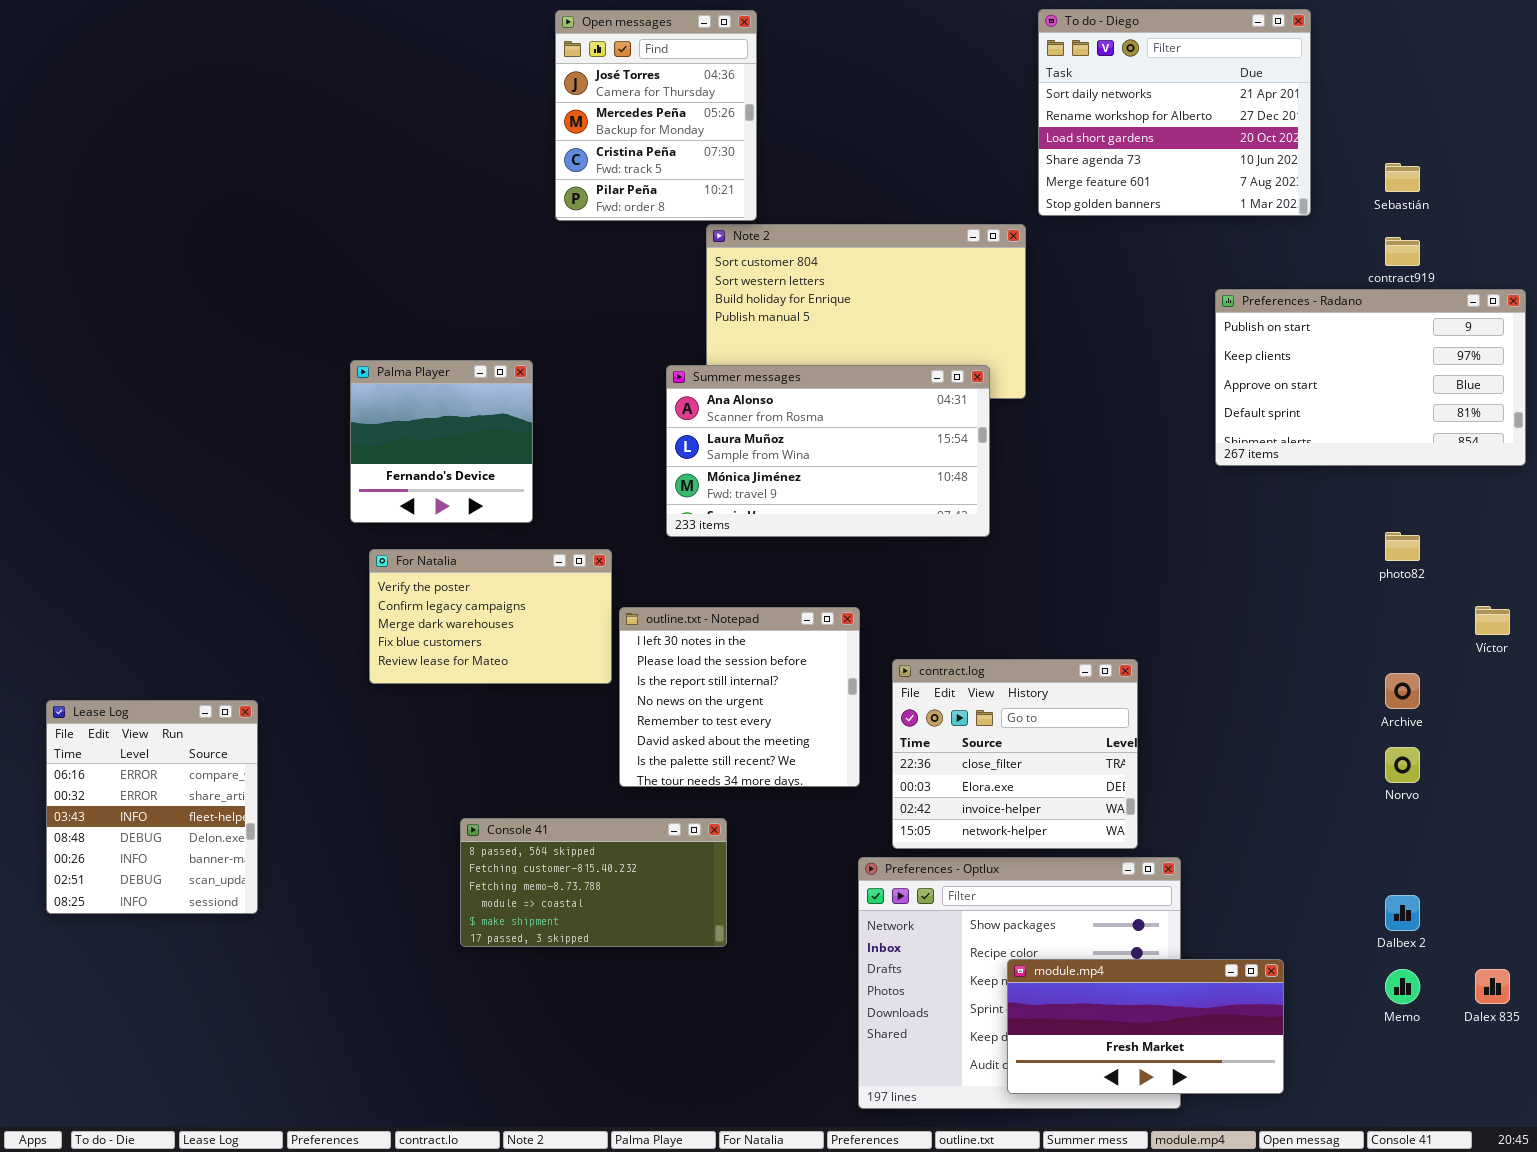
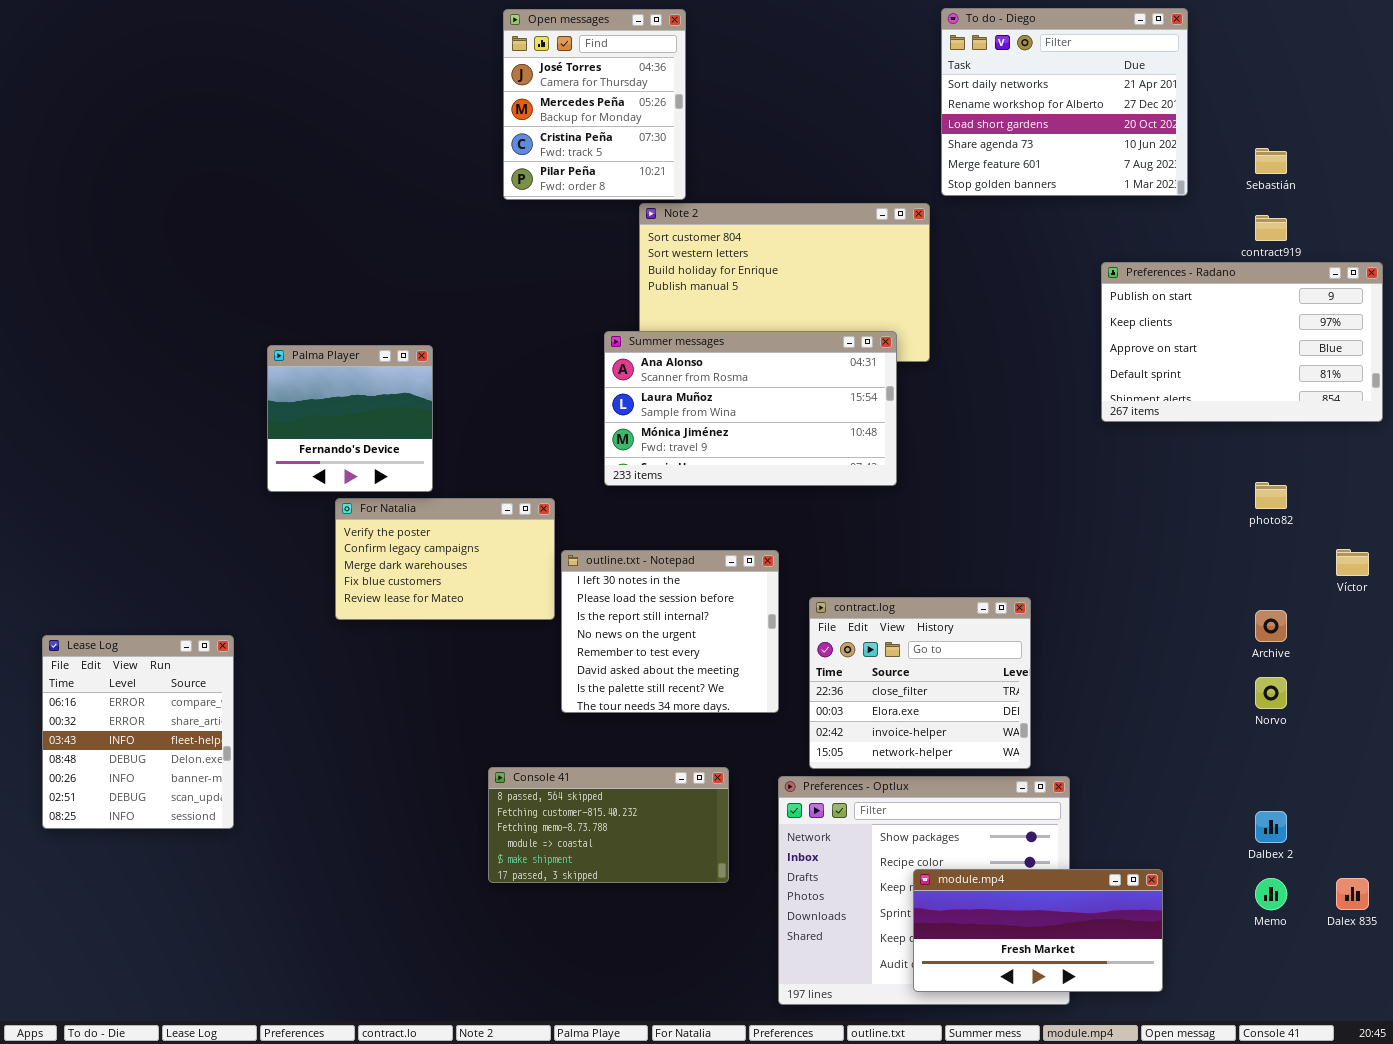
Palma Player: [350,360,533,523] -> [267,345,433,492], moved
Console 41: [460,818,727,947] -> [488,767,729,883], moved

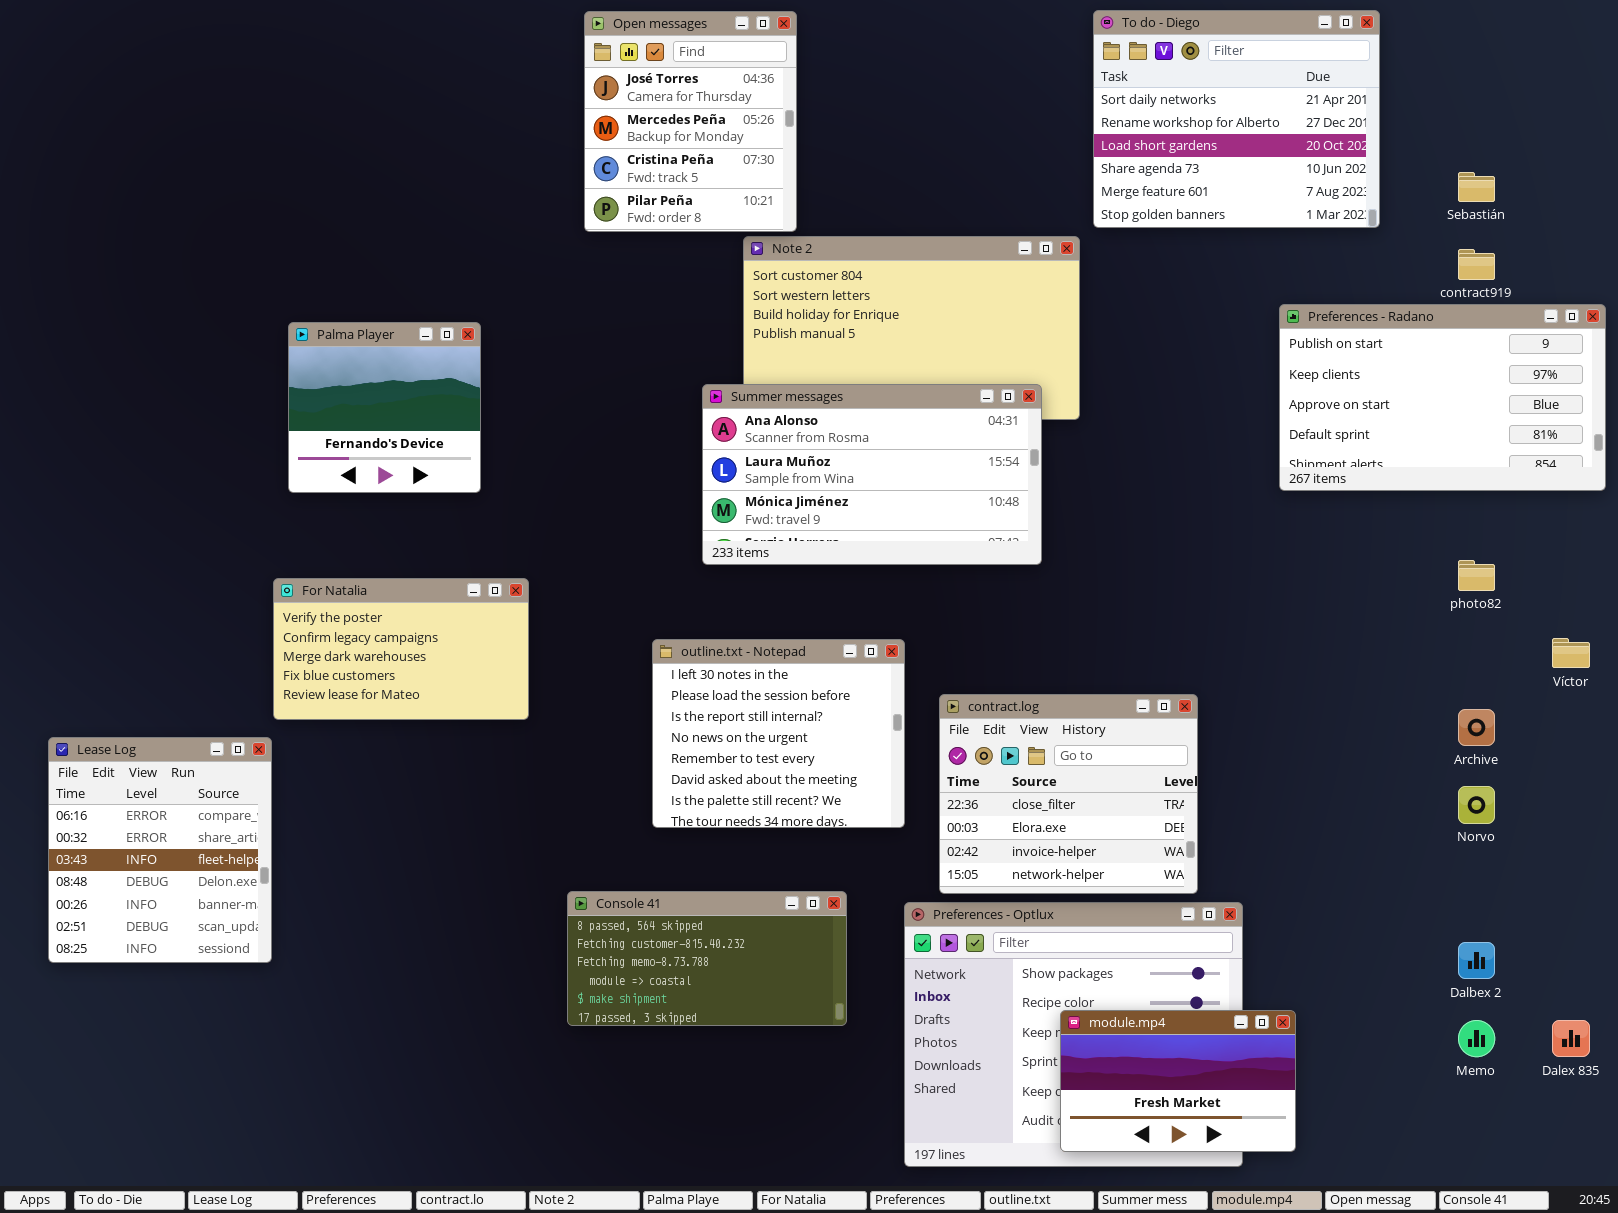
Palma Player: [267,345,433,492] -> [288,322,481,493], moved
For Natalia: [335,498,555,620] -> [273,578,529,720], moved
module.mp4: [913,869,1163,992] -> [1060,1010,1296,1152], resized

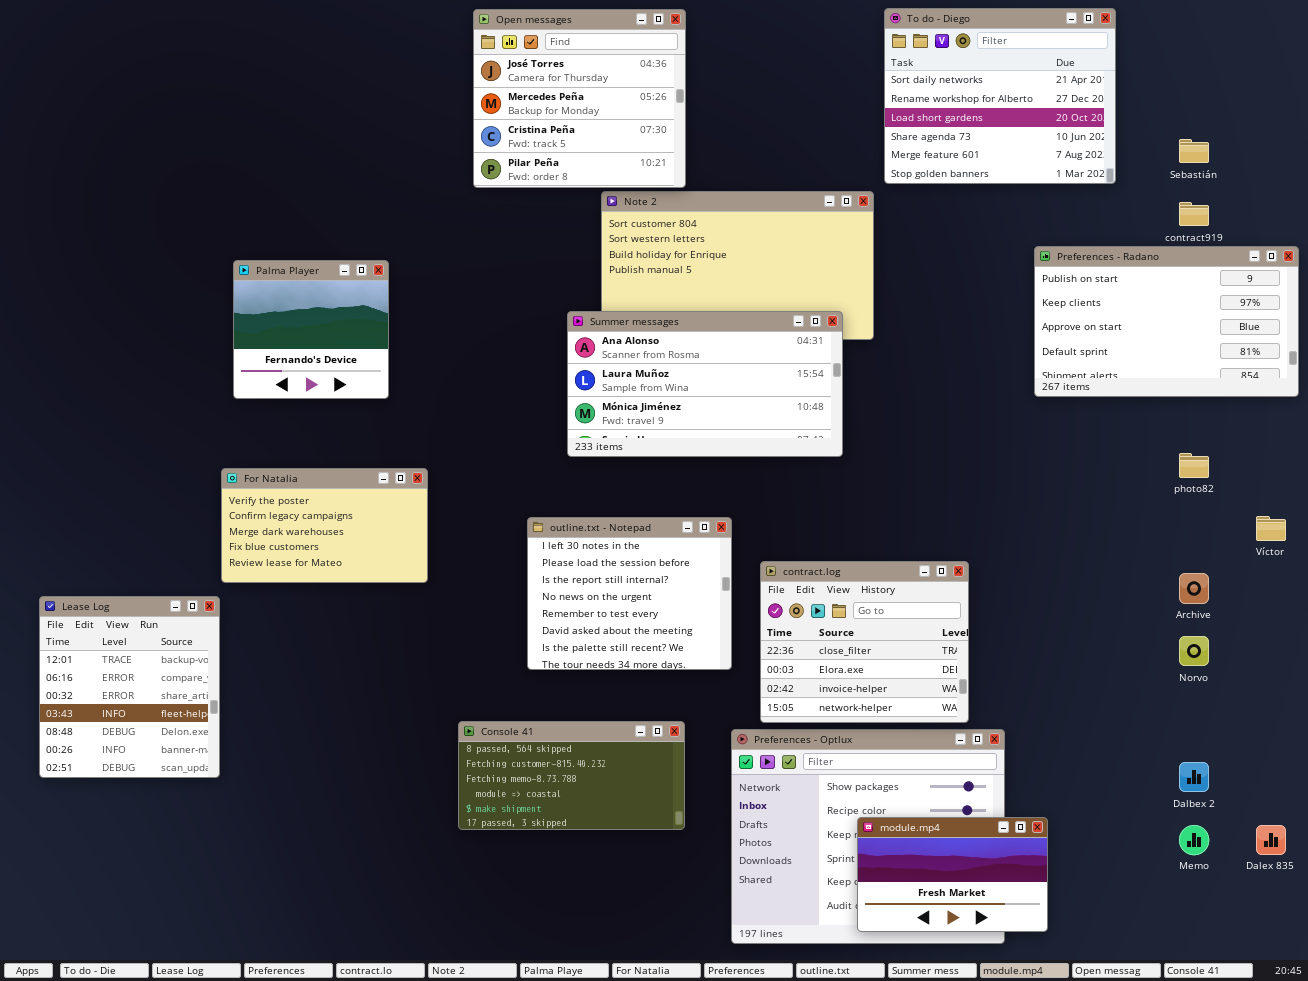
Open messages: [584,11,797,232] -> [473,9,686,188], resized
Lease Log: [48,737,272,963] -> [39,596,220,778], scrolled up 1 row

